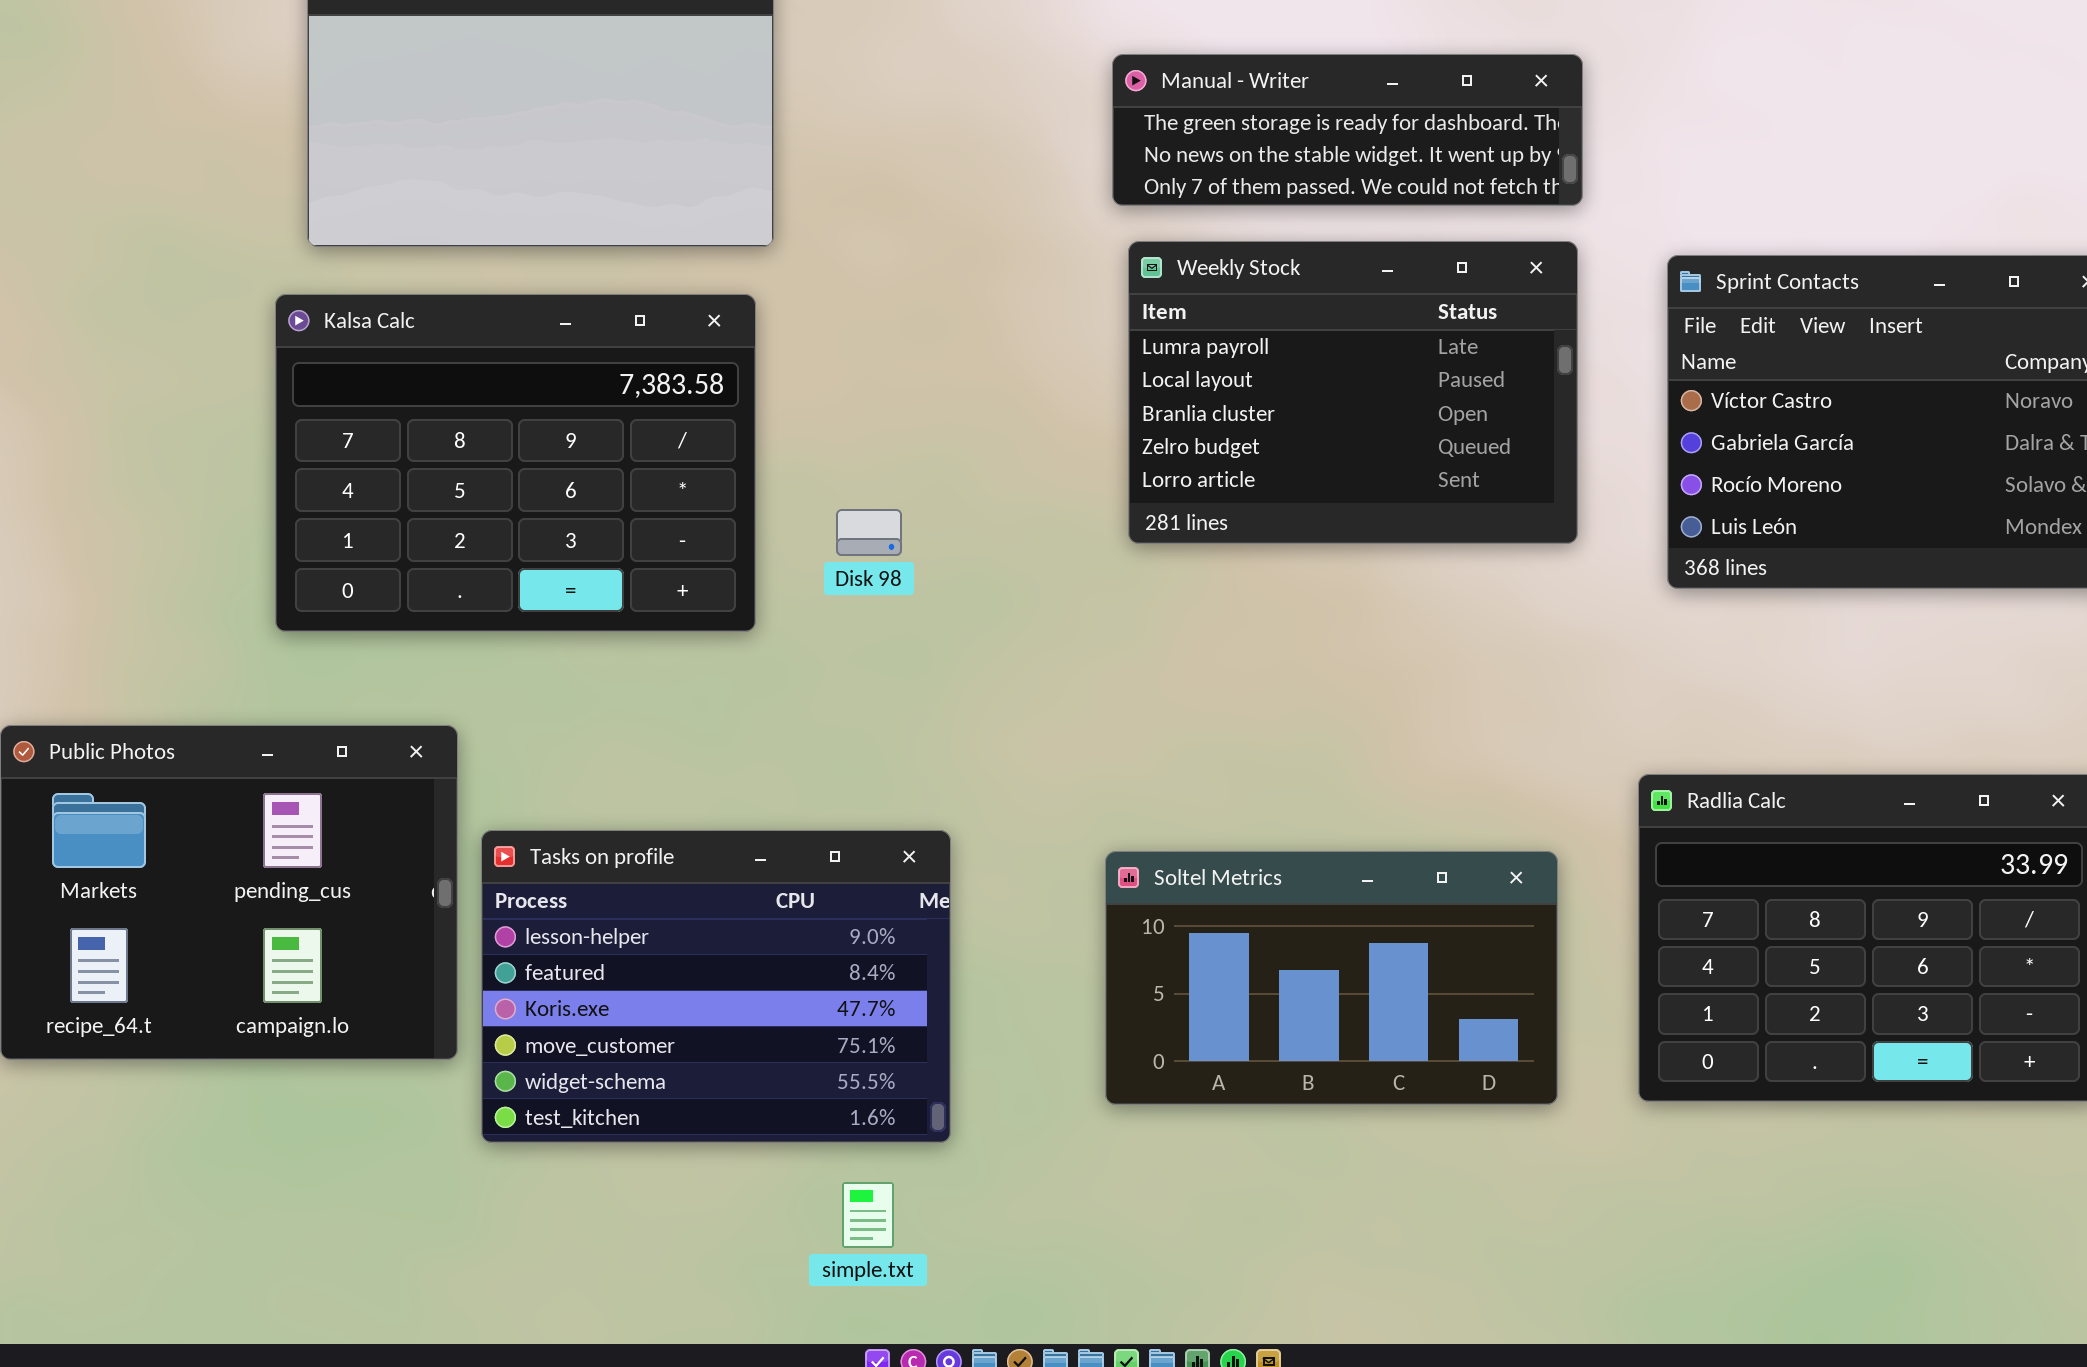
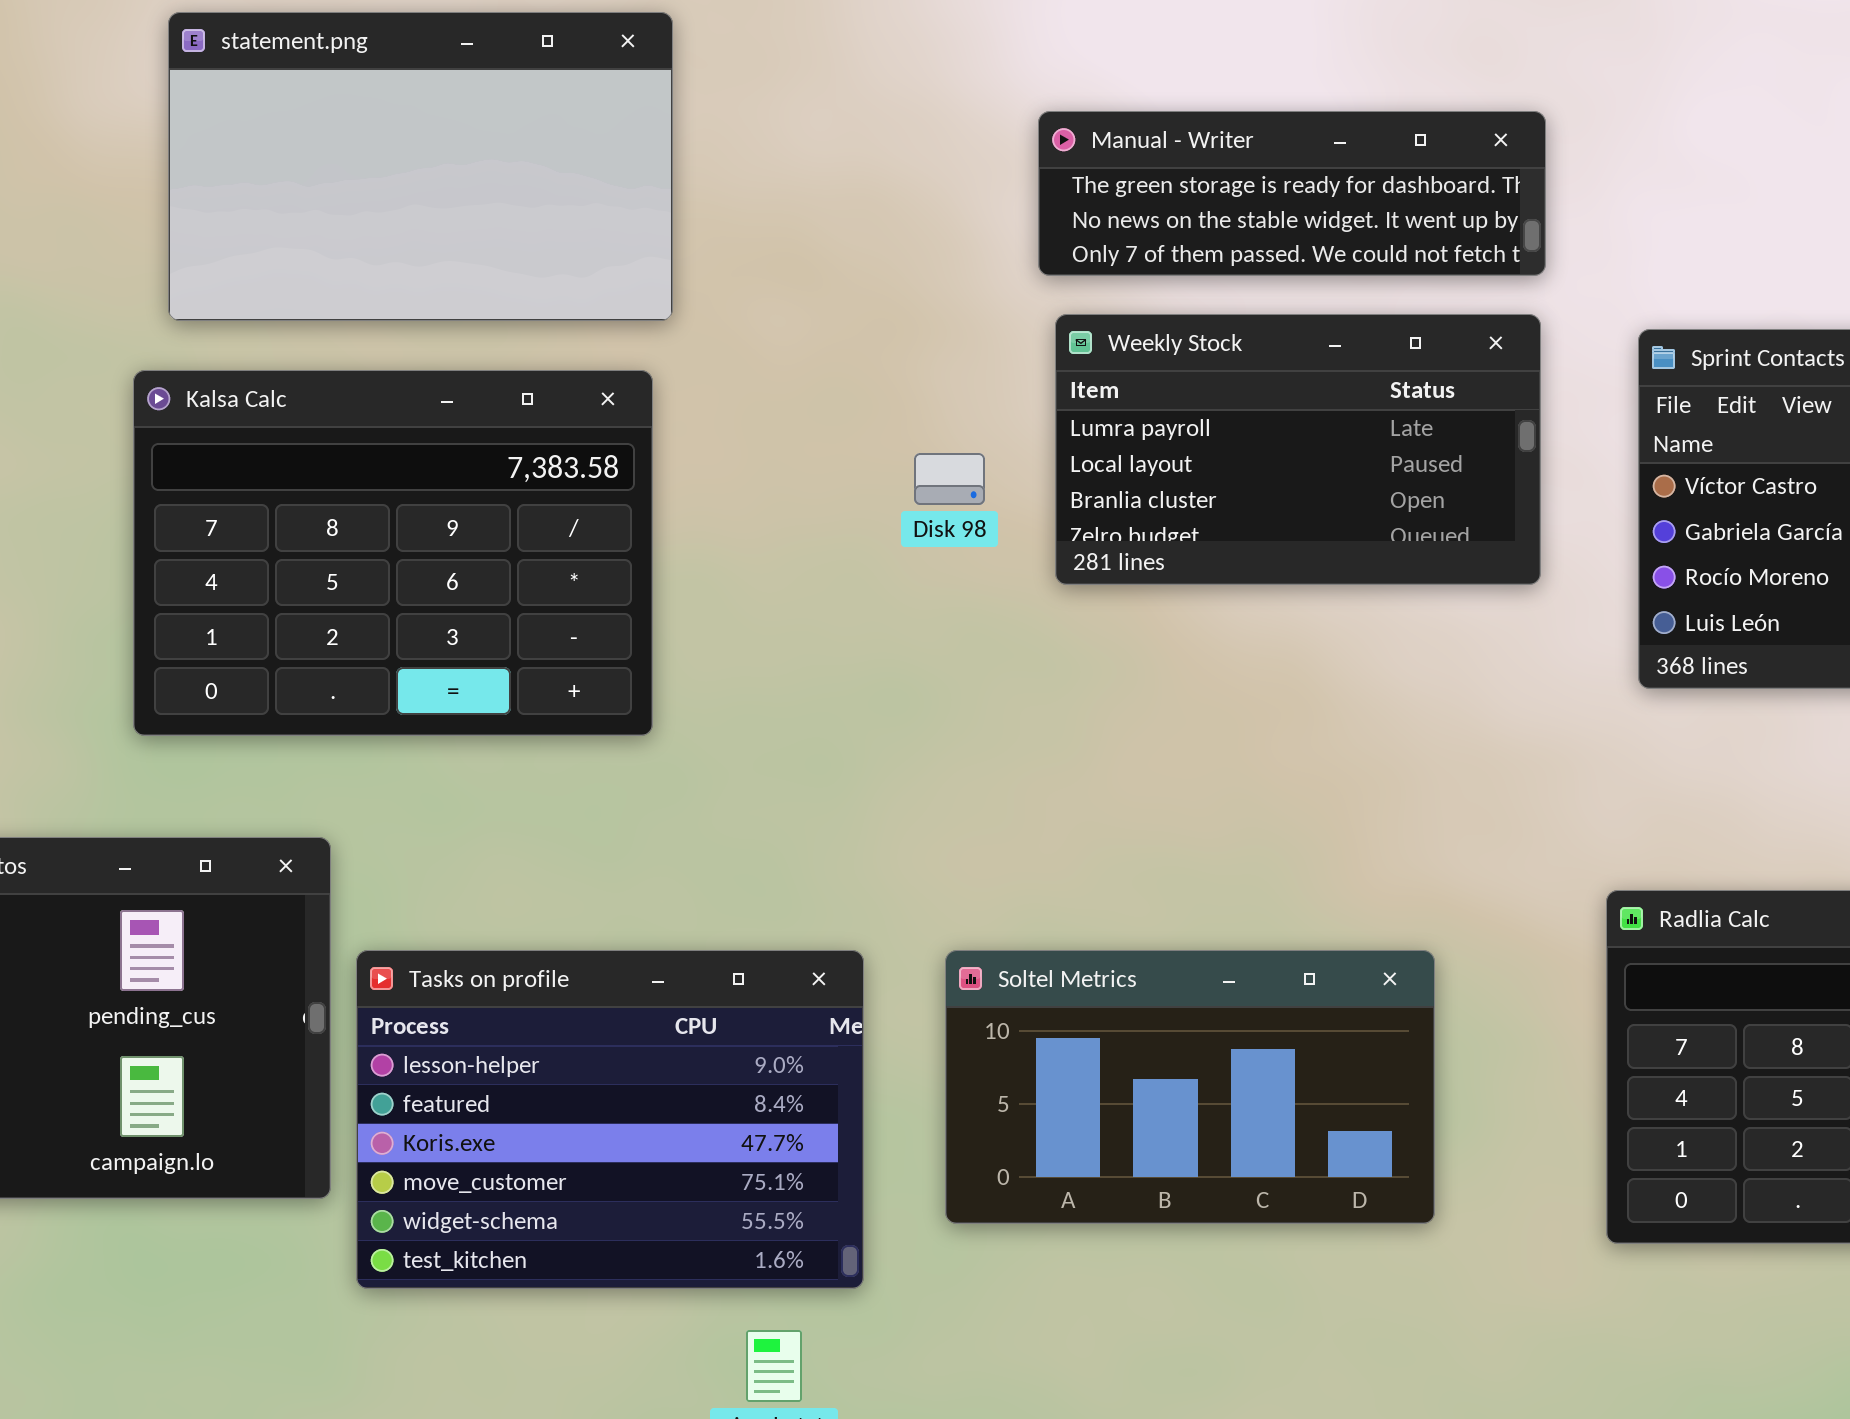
Weekly Stock: [1128,241,1578,544] -> [1055,314,1541,585], resized
Disk 98: [836,509,902,556] -> [914,453,985,505], moved
Soltel Metrics: [1105,851,1558,1105] -> [945,950,1435,1224], moved

